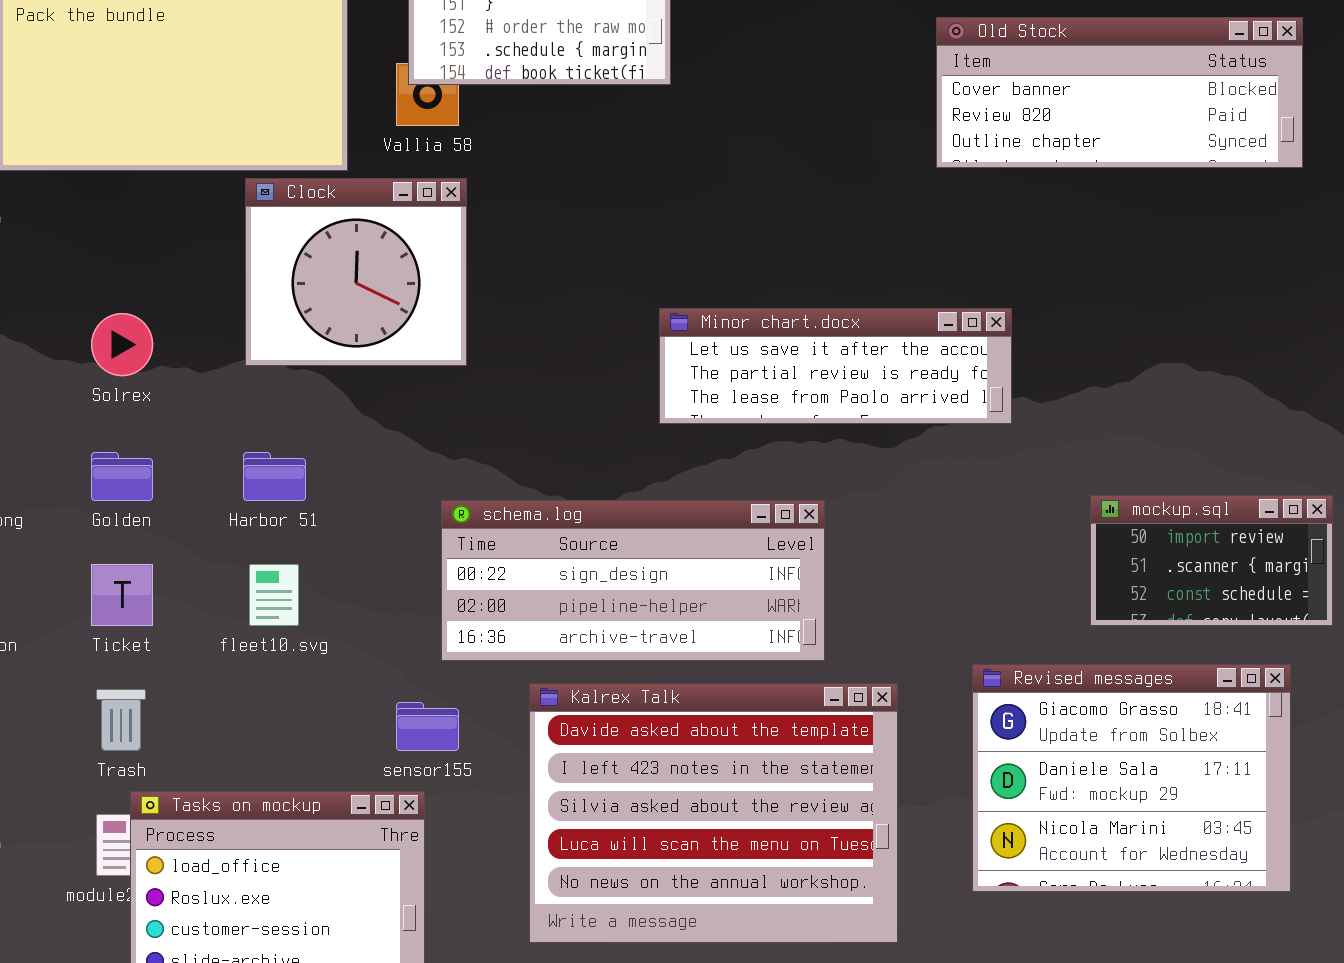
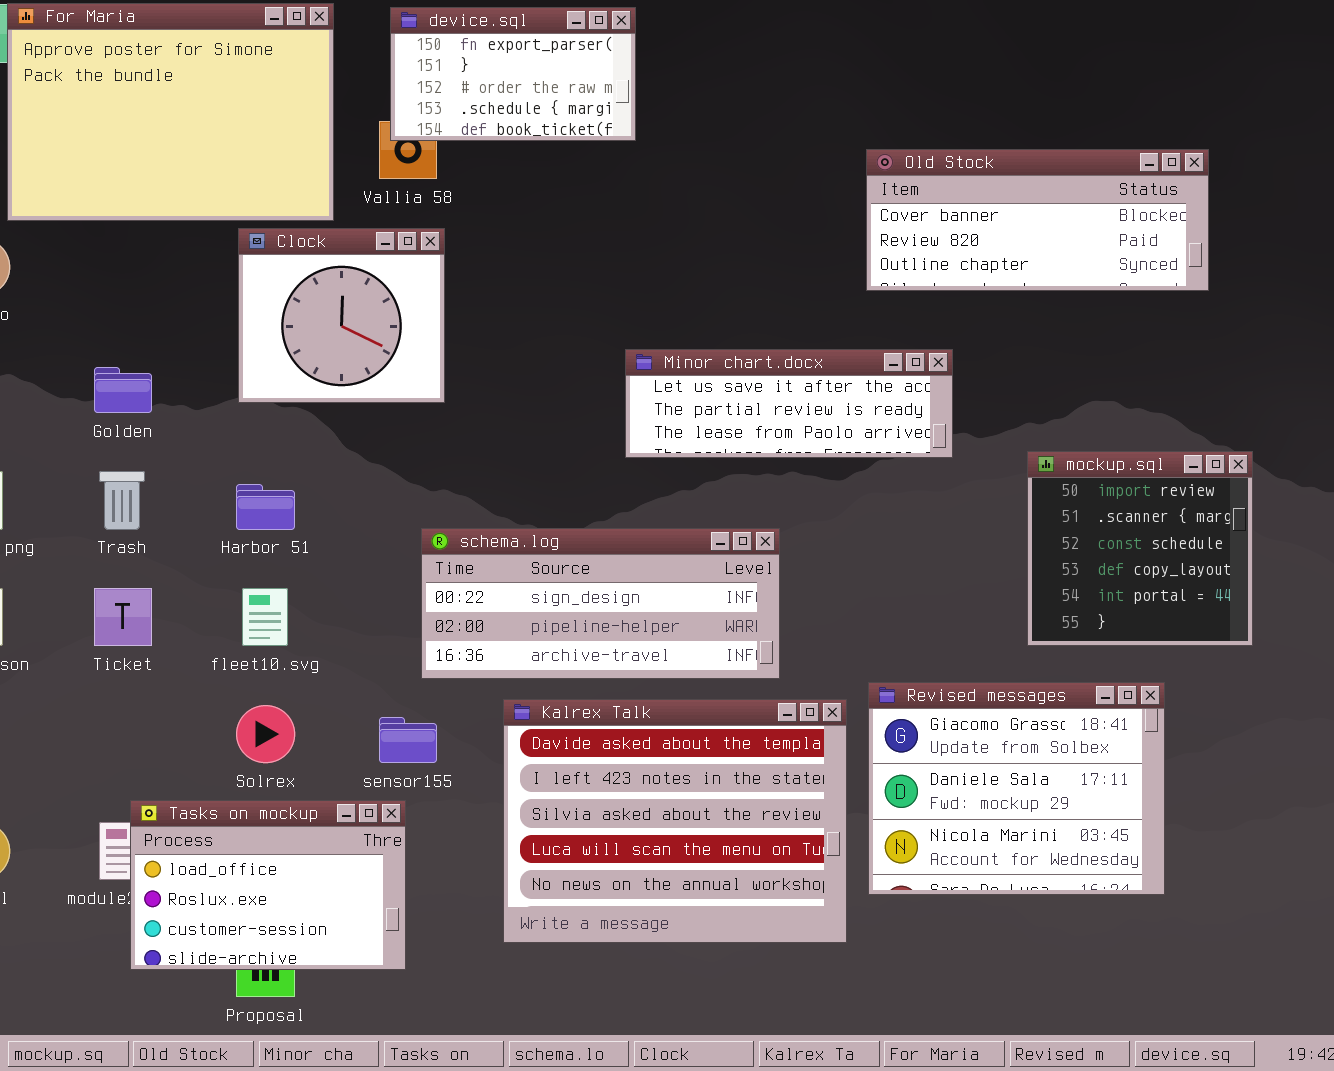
Old Stock: [936,17,1303,168] -> [866,149,1209,291], moved
Solrex: [91,313,153,376] -> [236,705,295,763], moved
Golden: [91,452,153,501] -> [94,367,152,413], moved
mockup.sql: [1090,495,1333,626] -> [1027,451,1253,646], resized
Revised messages: [972,664,1291,892] -> [868,682,1165,895], moved
Trash: [96,689,146,751] -> [99,471,145,530], moved

